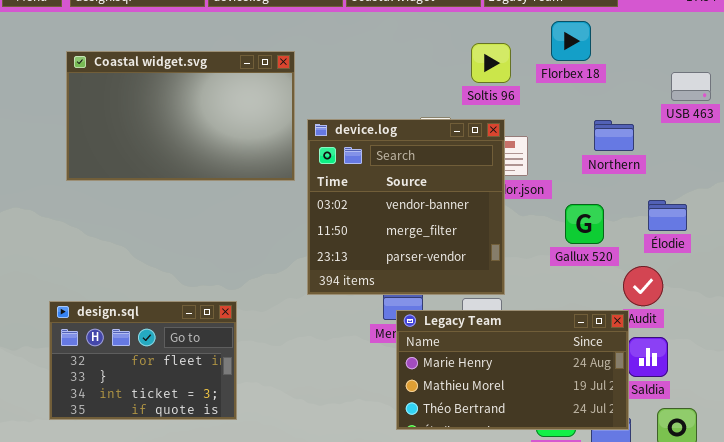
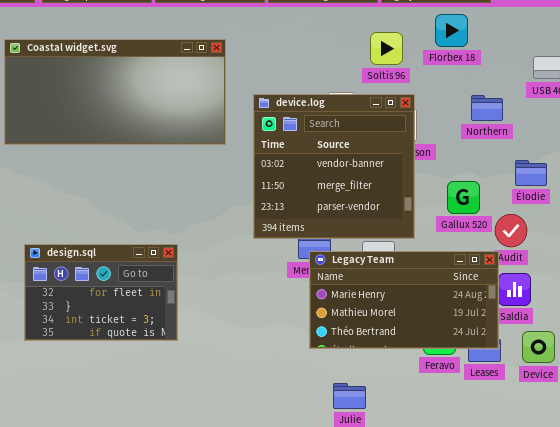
Coastal widget.svg: [66,51,295,181] -> [4,39,226,145], resized
device.log: [307,119,505,295] -> [253,94,415,239], moved
Gallux 520: [565,204,604,244] -> [447,181,480,214], moved

